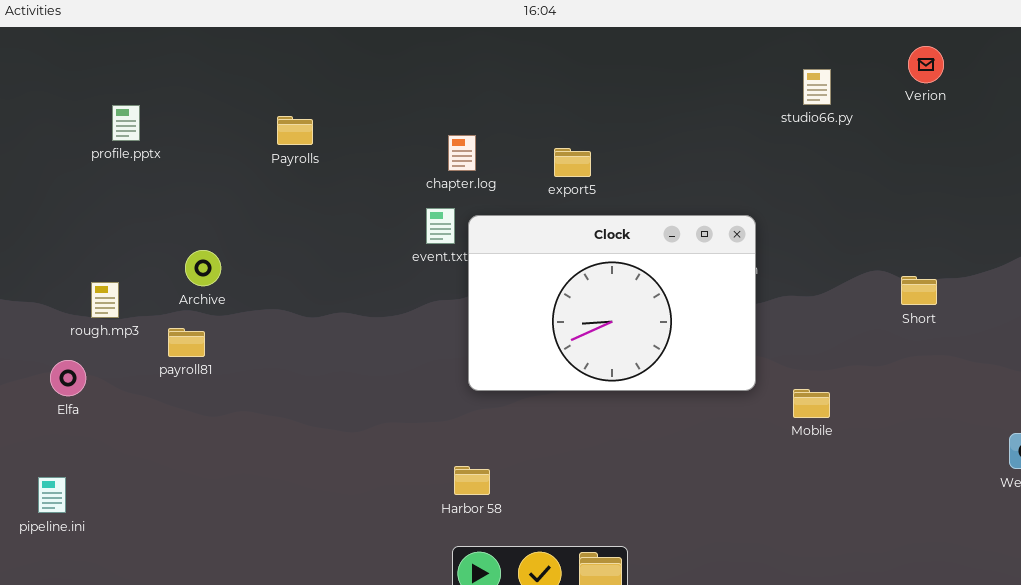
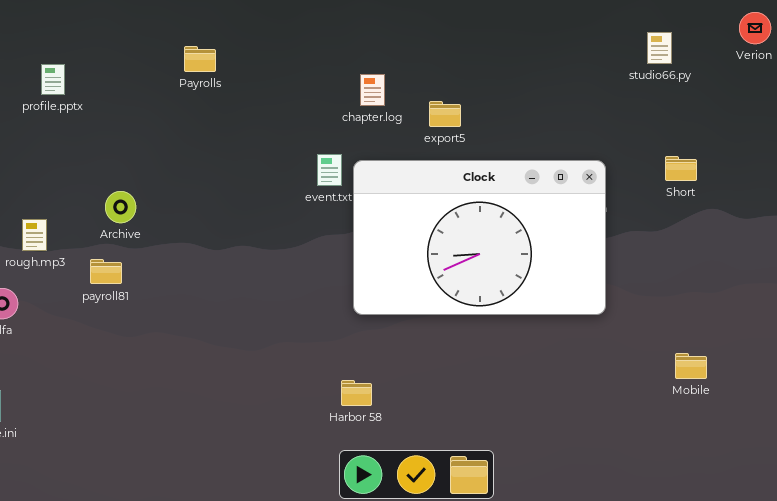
Payrolls: [277,116,313,145] -> [184,46,216,72], moved
chapter.log: [448,135,476,171] -> [360,74,385,106], moved
Short: [901,276,937,305] -> [665,156,697,181], moved
Mobile: [793,389,830,418] -> [675,353,707,379], moved

